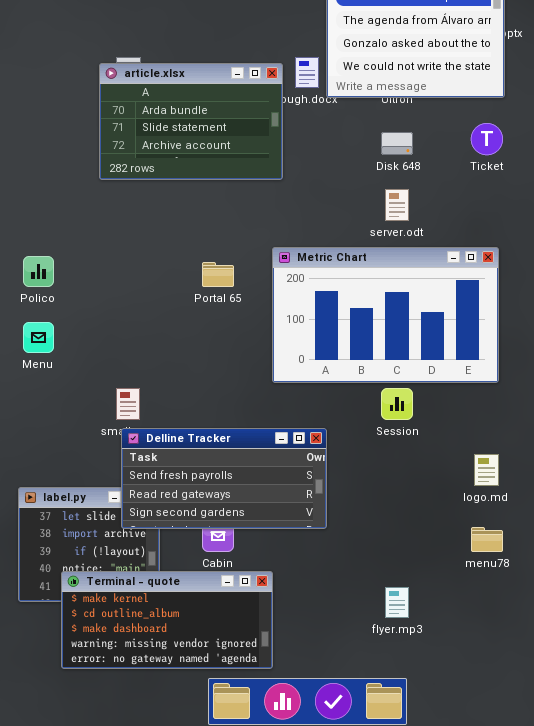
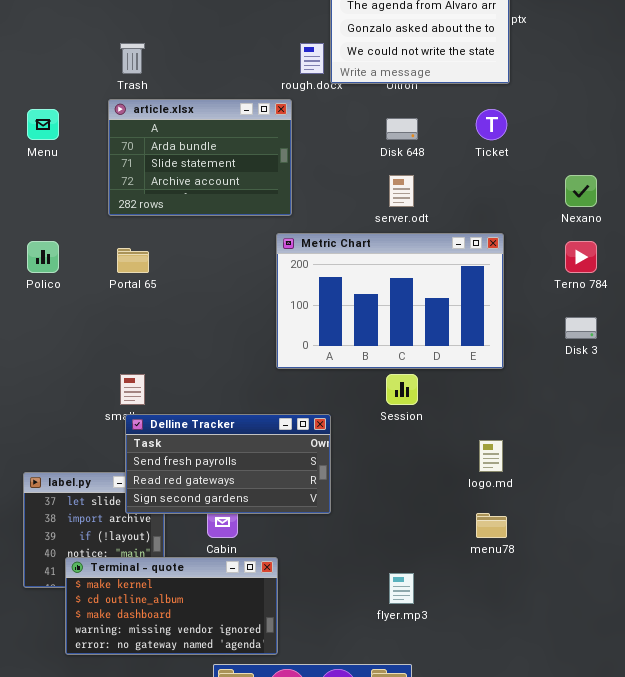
article.xlsx: [99,63,283,180] -> [108,99,292,216], moved
Portal 65: [202,262,234,287] -> [117,248,149,273], moved
Menu: [23,322,54,353] -> [27,109,59,140], moved

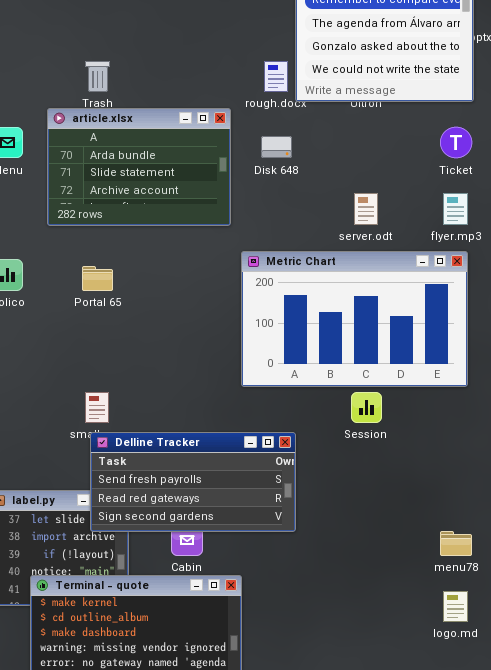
article.xlsx: [108,99,292,216] -> [47,108,231,226], moved
Disk 648: [386,118,418,140] -> [261,136,292,158], moved
logo.md: [479,440,503,472] -> [443,591,468,622], moved
flyer.mp3: [389,573,414,604] -> [443,193,468,225], moved

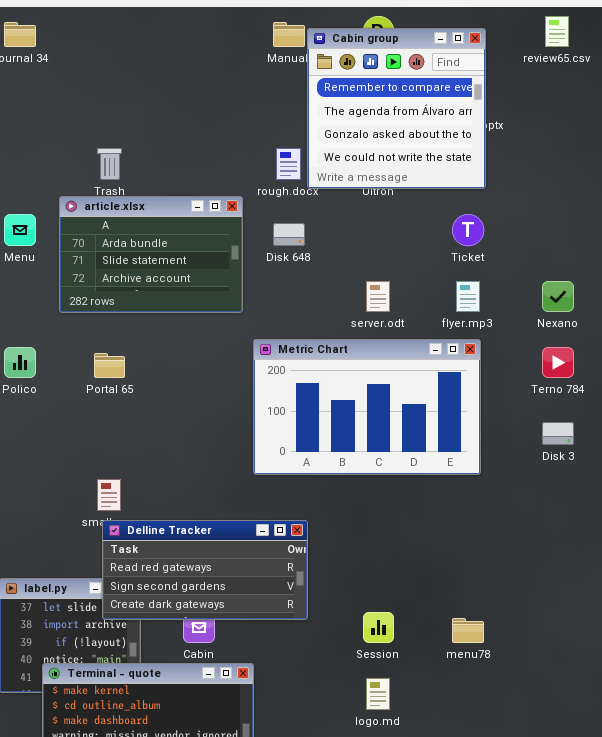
Session: [351,392,382,423] -> [363,612,394,643], moved
Delline Tracker: [90,432,296,532] -> [102,520,308,620], scrolled down 1 row
logo.md: [443,591,468,622] -> [366,678,390,710], moved

